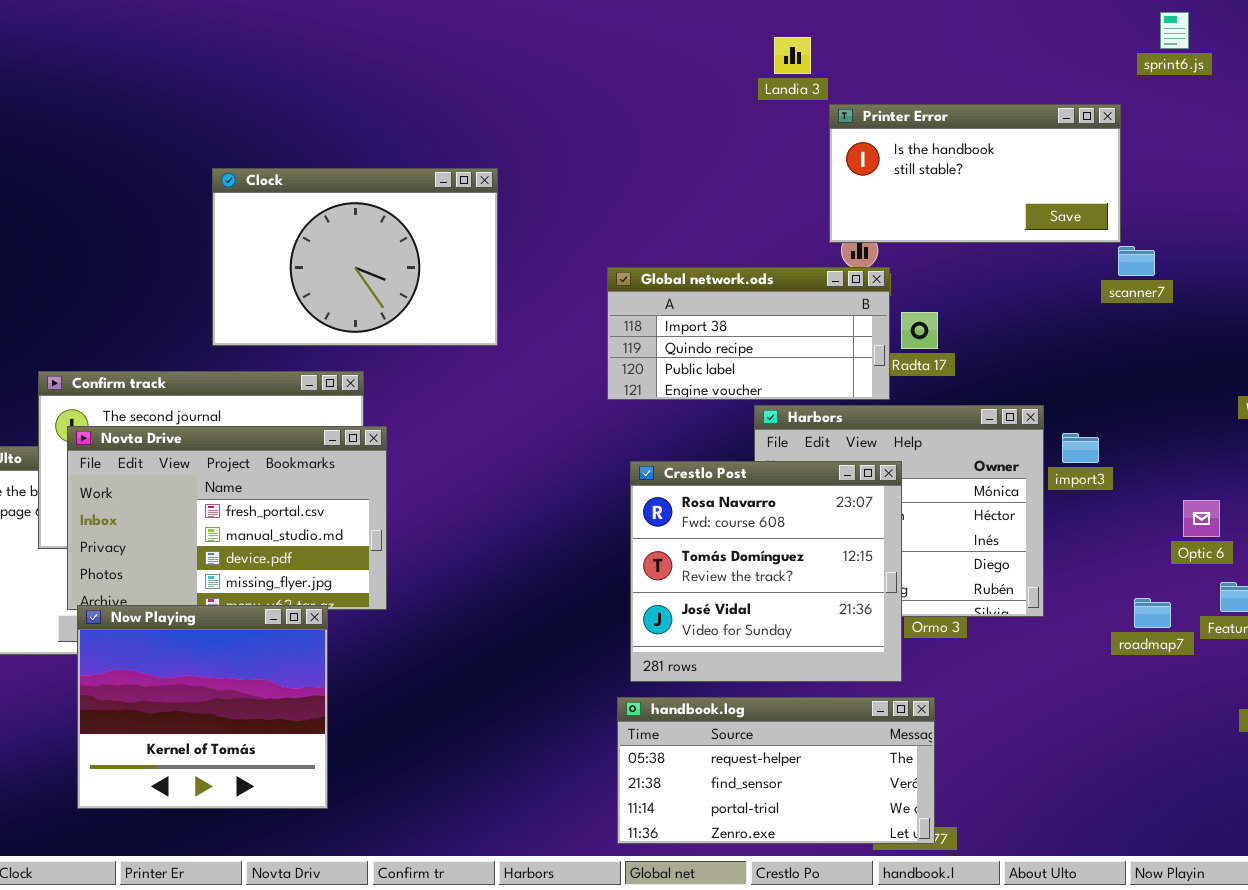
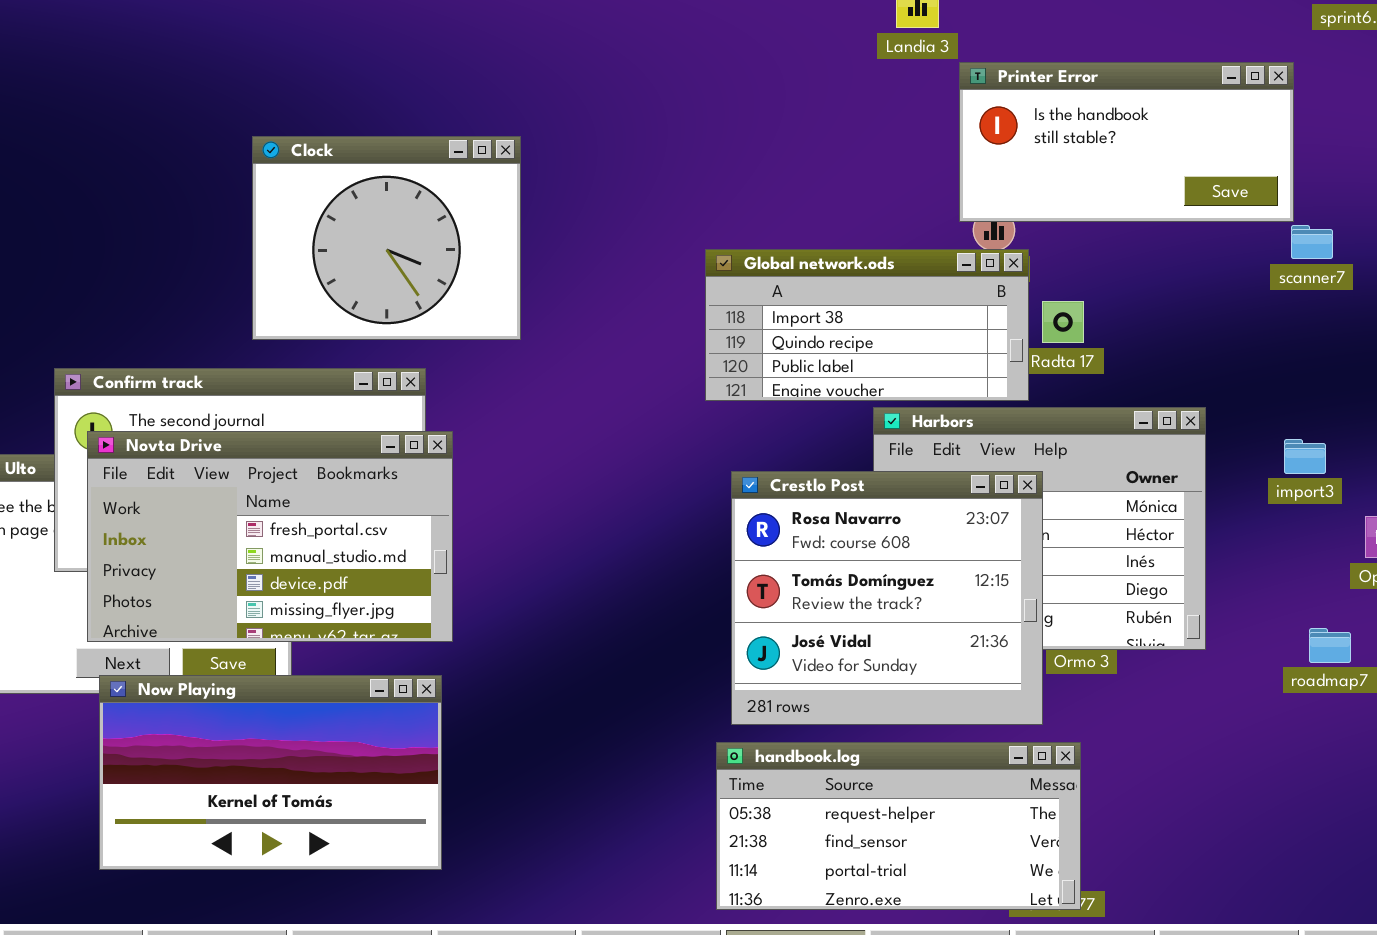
Clock: [212,168,498,346] -> [252,136,521,340], resized
import3: [1062,433,1099,463] -> [1284,439,1326,474], moved
Now Playing: [77,605,328,809] -> [99,675,442,870], resized

